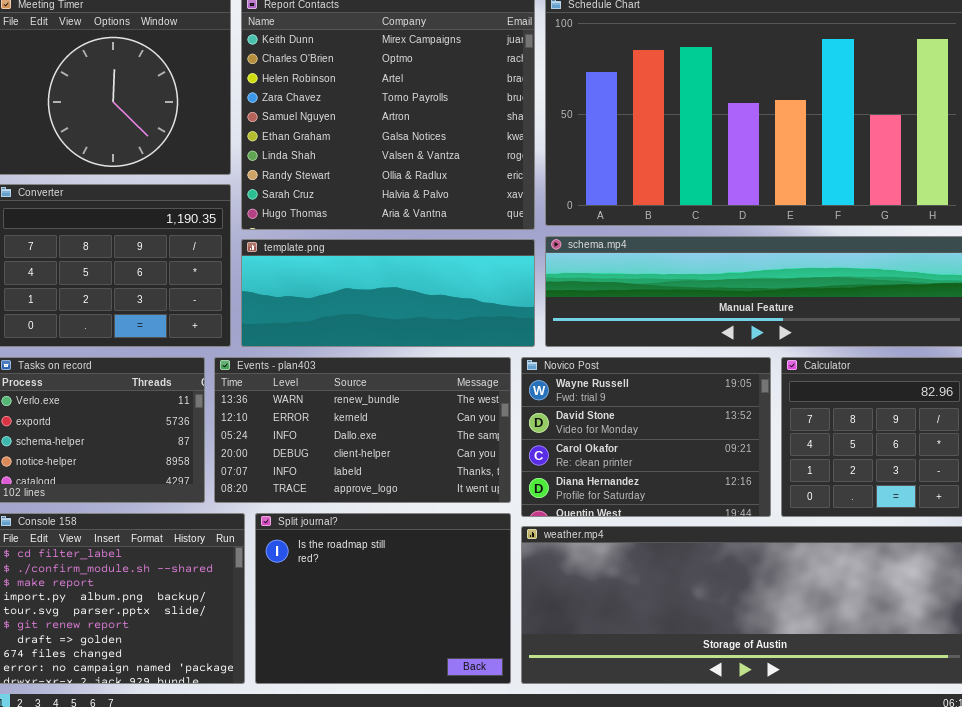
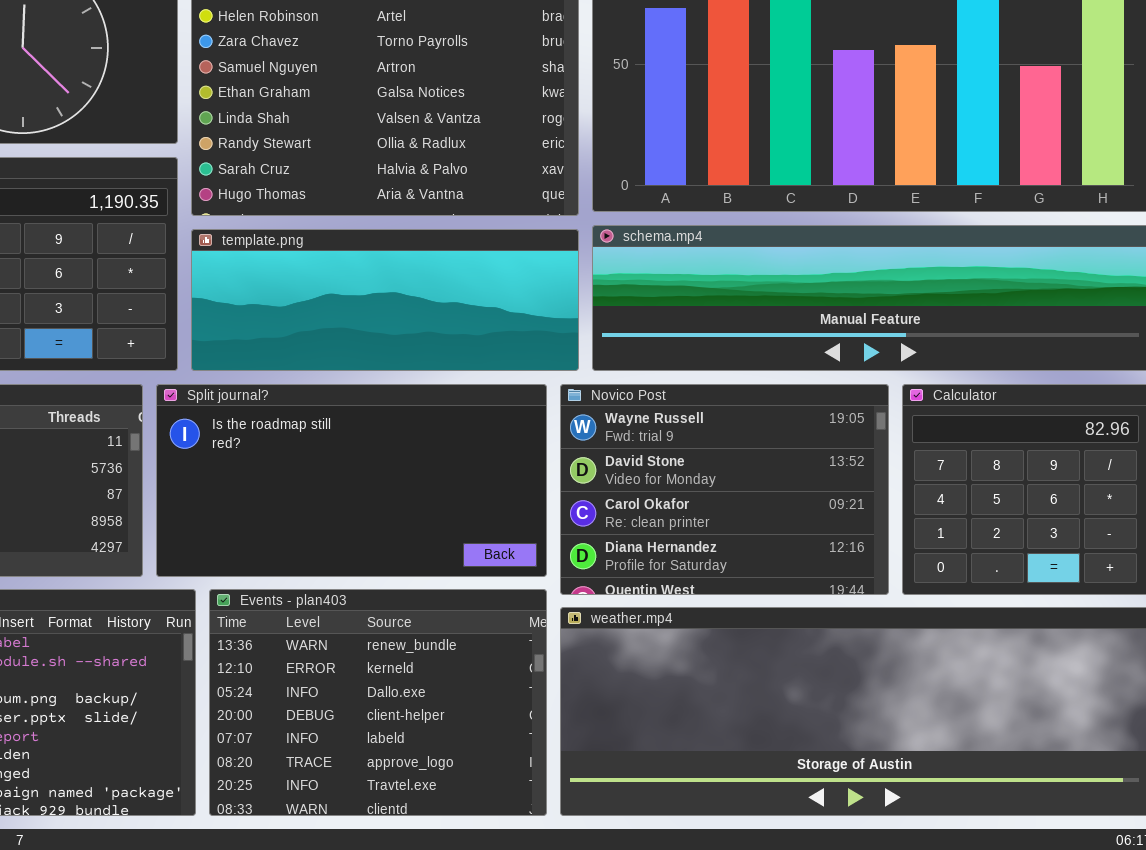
Events - plan403: [214,357,511,503] -> [209,589,547,816], moved, resized
Split journal?: [255,513,511,684] -> [156,384,547,577], moved, resized

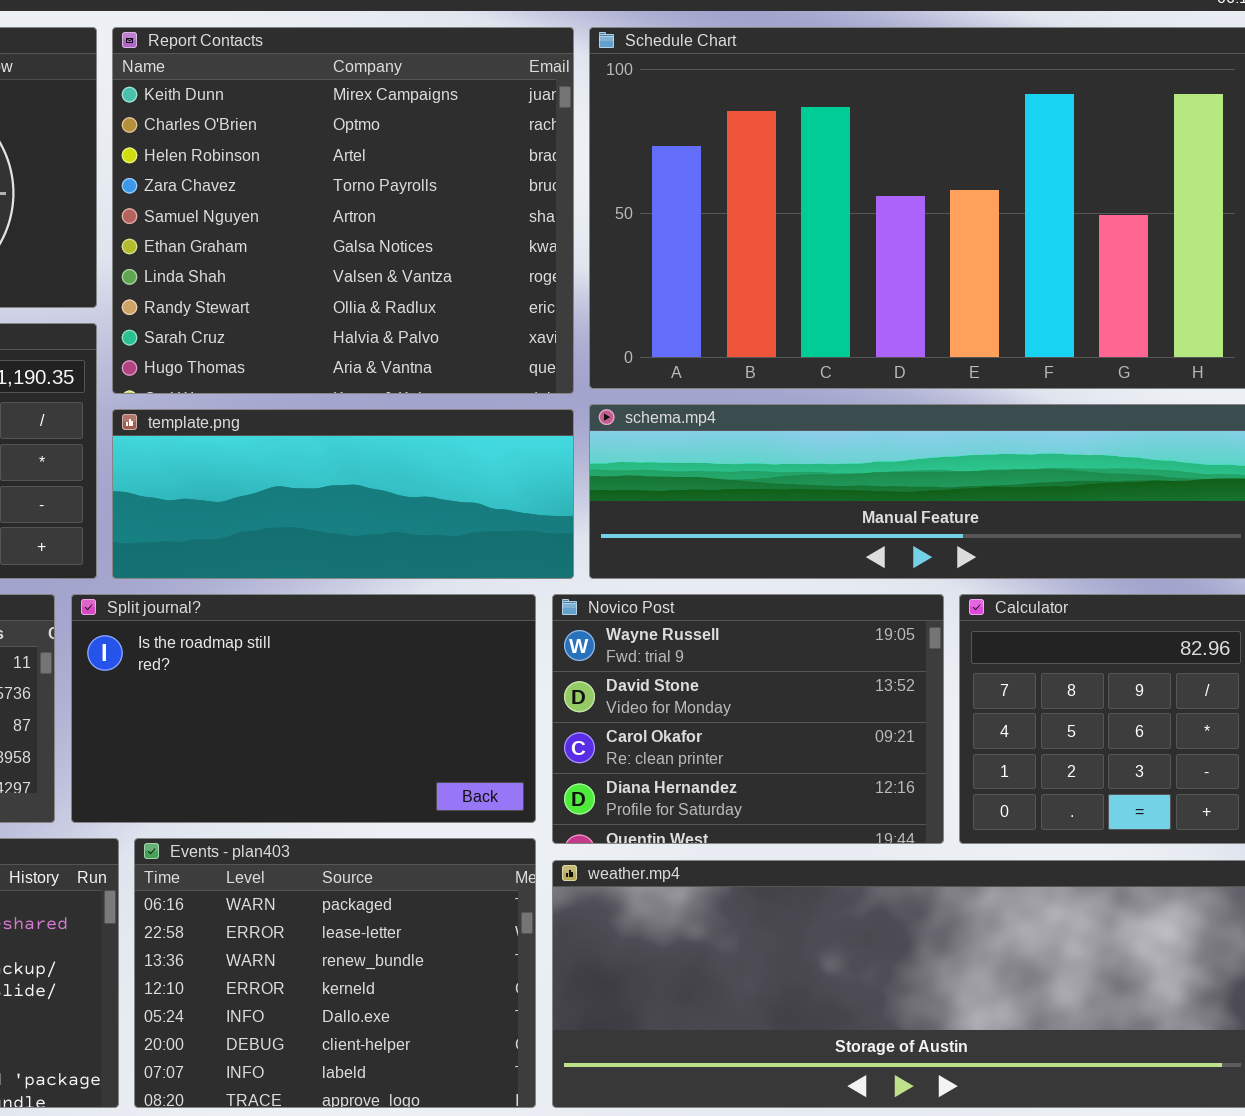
Events - plan403: [209,589,547,816] -> [134,838,536,1108], scrolled up 2 rows

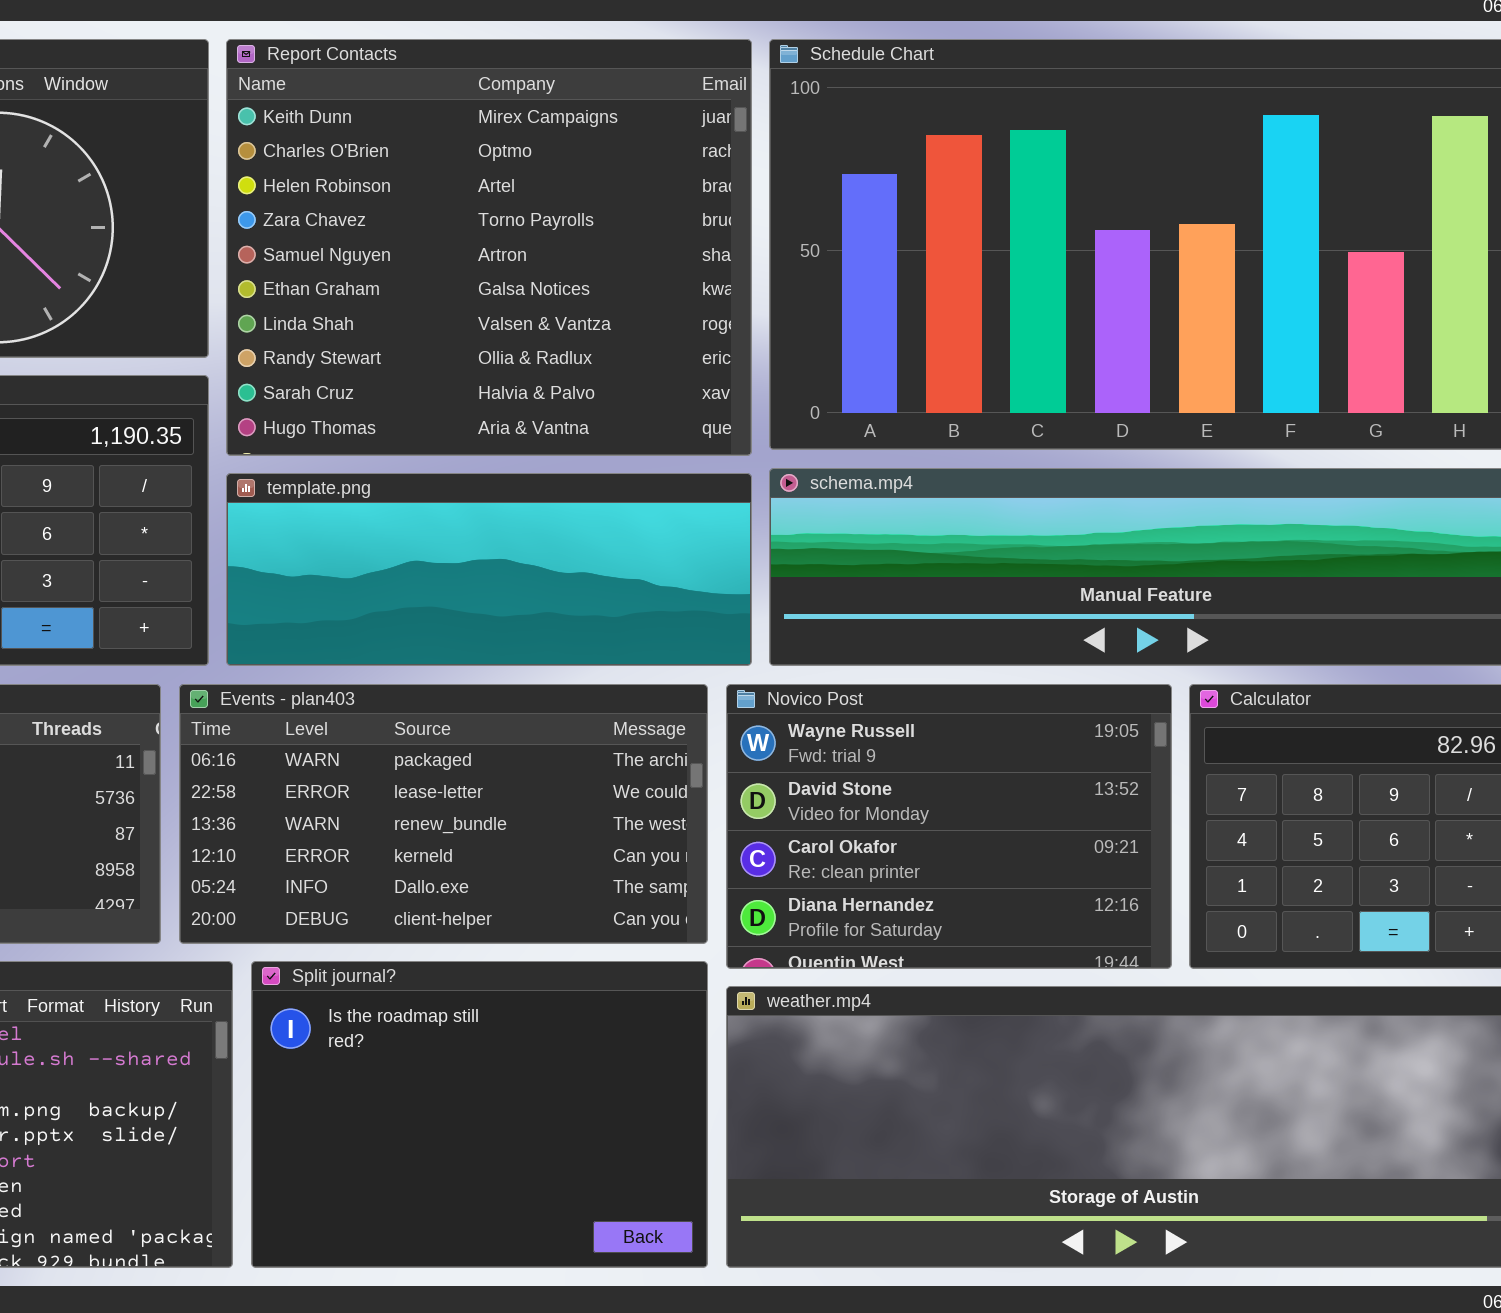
Split journal?: [71,594,536,823] -> [251,961,708,1268], moved, resized
Events - plan403: [134,838,536,1108] -> [179,684,708,944], moved, resized

